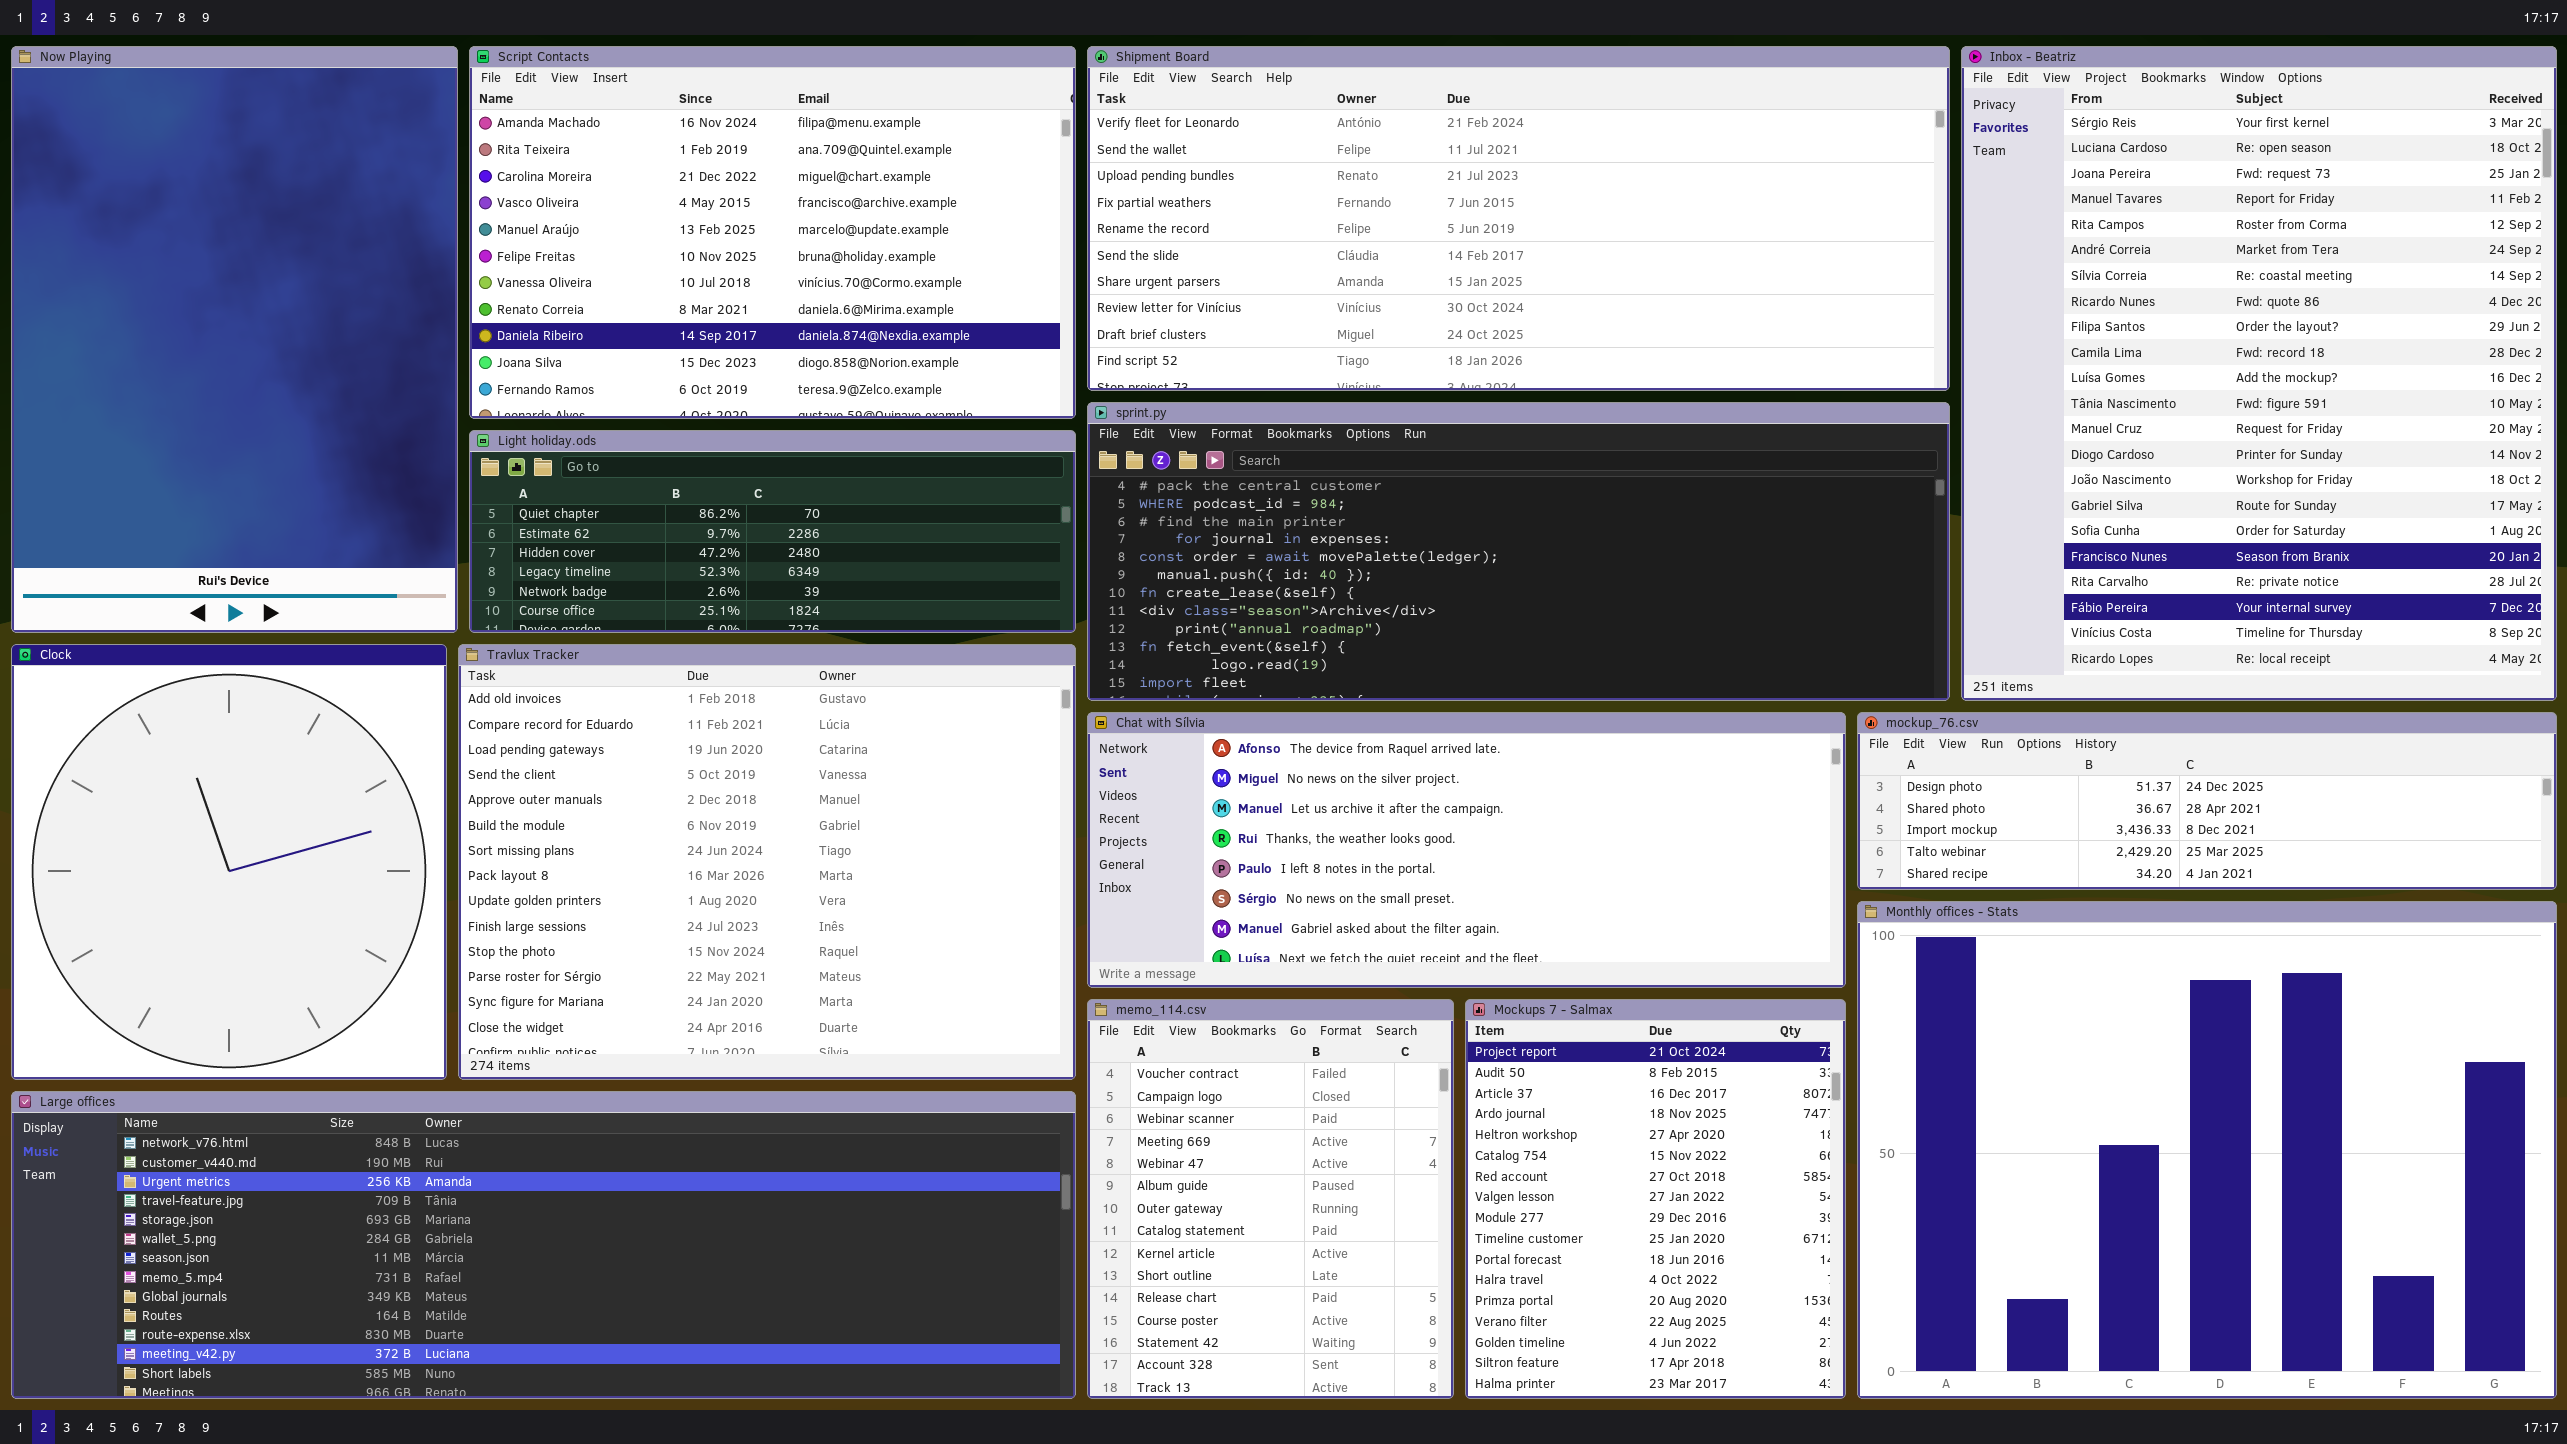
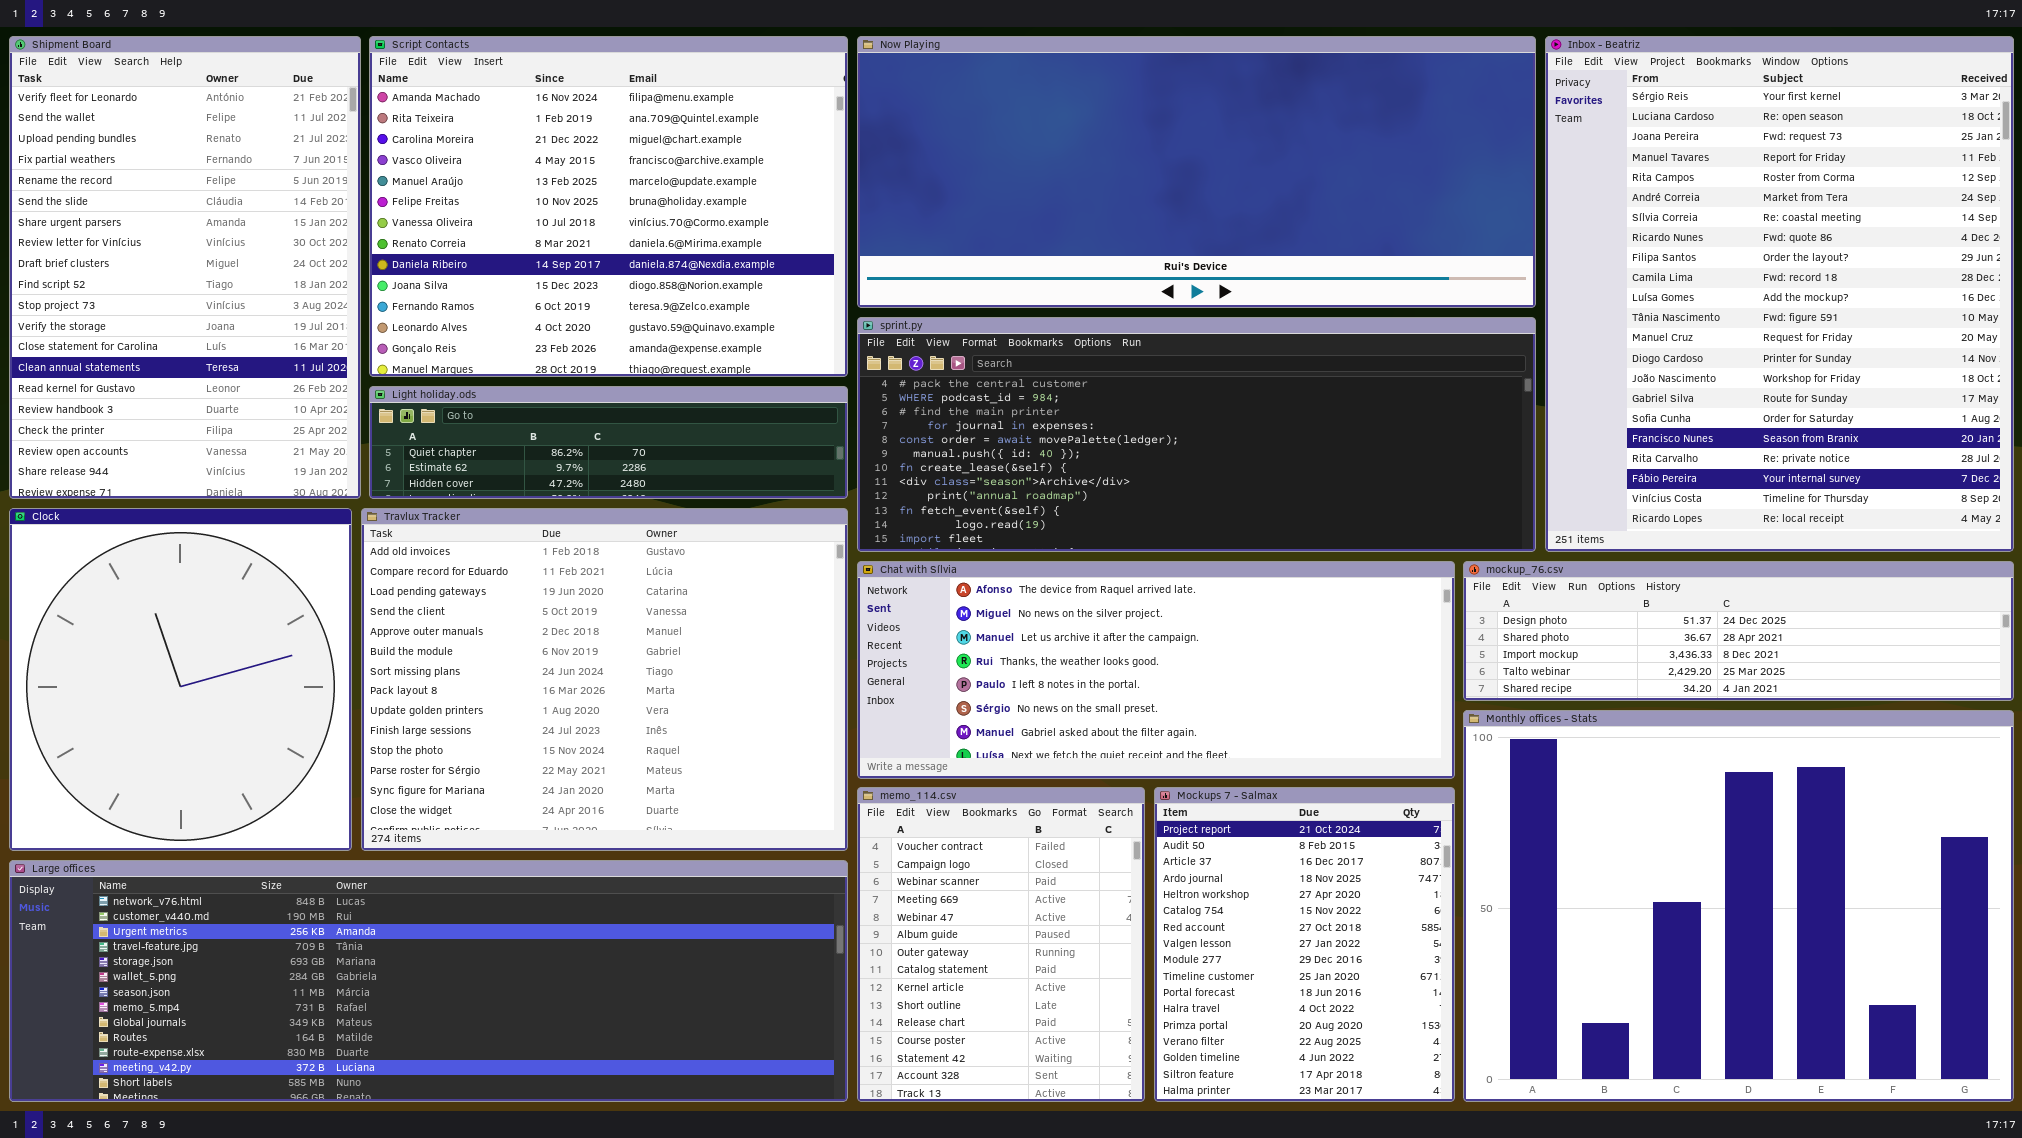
Now Playing: [11,46,458,633] -> [857,36,1536,308], moved, resized
Script Contacts: [469,46,1076,419] -> [369,36,848,377], resized
Shipment Board: [1087,46,1950,391] -> [9,36,361,499], moved, resized
Light holiday.ods: [469,430,1076,633] -> [369,386,848,499], resized

